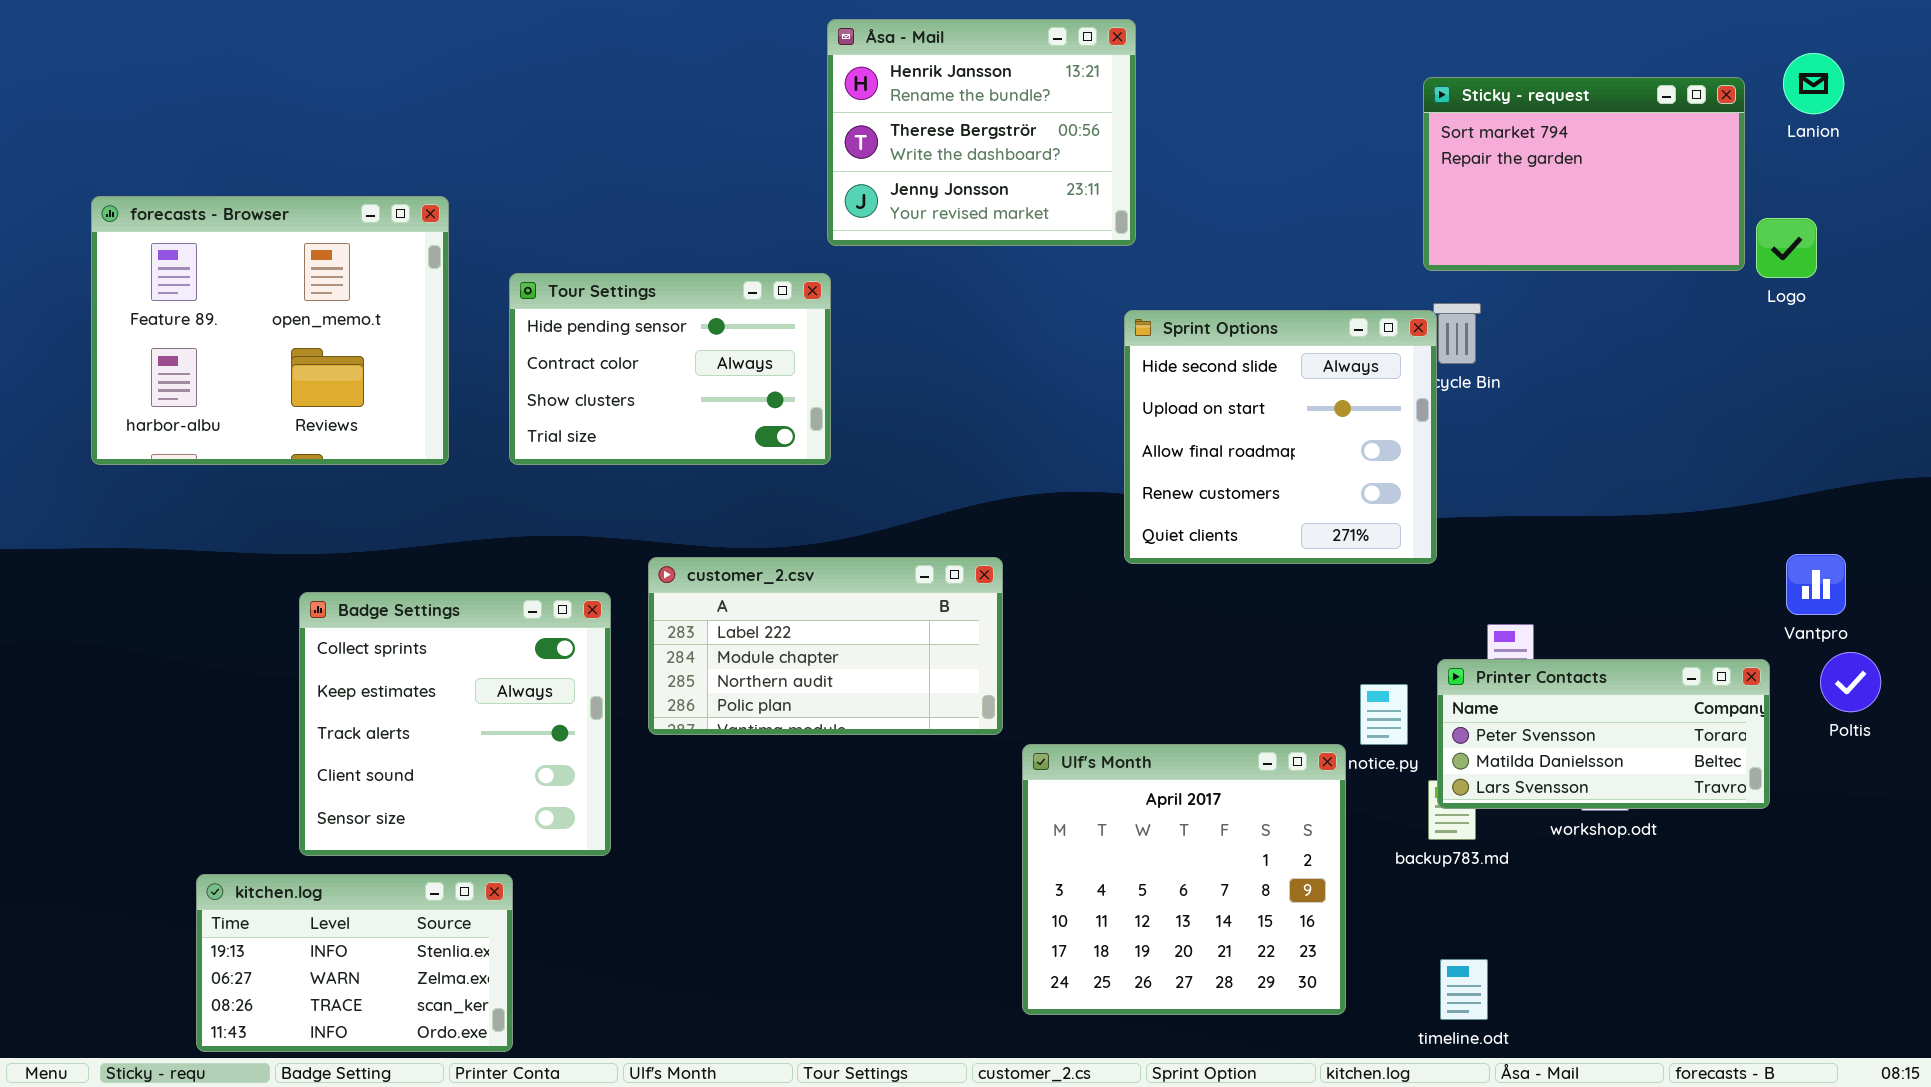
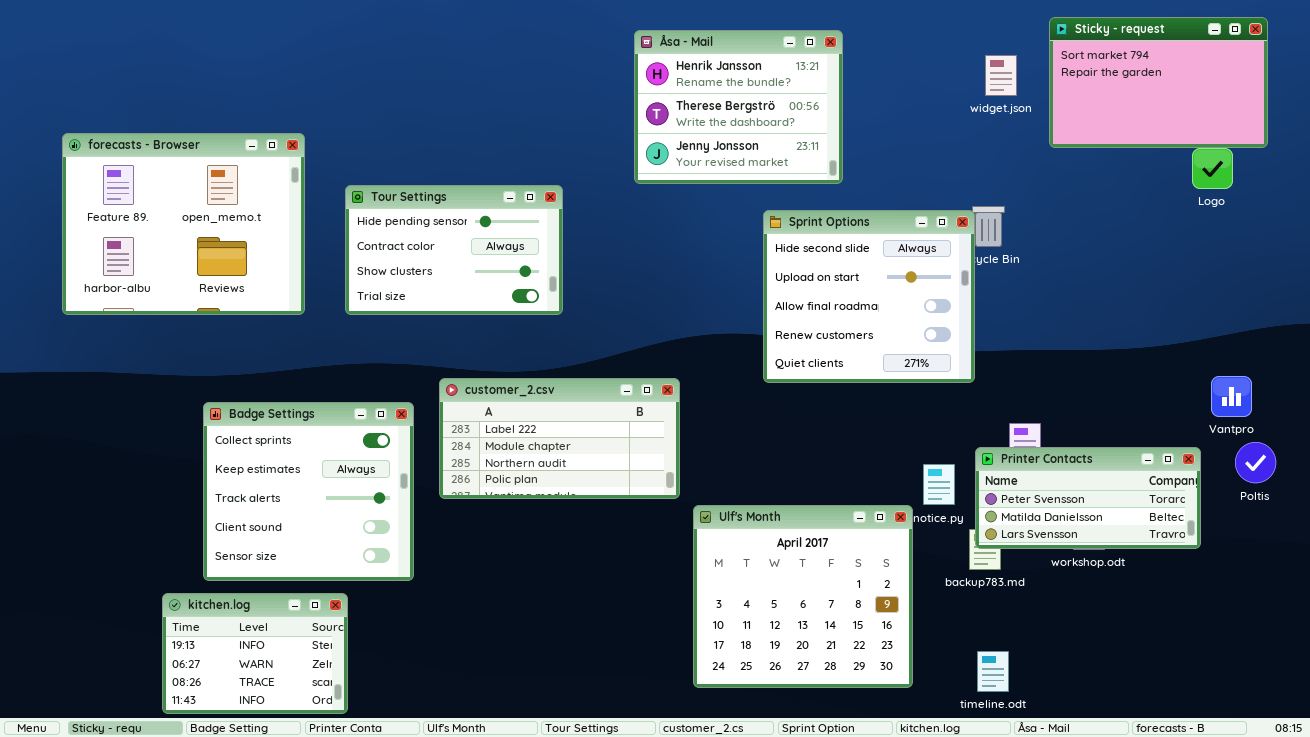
Åsa - Mail: [827,19,1136,246] -> [634,30,843,184], moved
Sticky - request: [1423,77,1745,271] -> [1049,17,1268,148], moved
kitchen.log: [196,874,513,1052] -> [162,593,348,714], resized

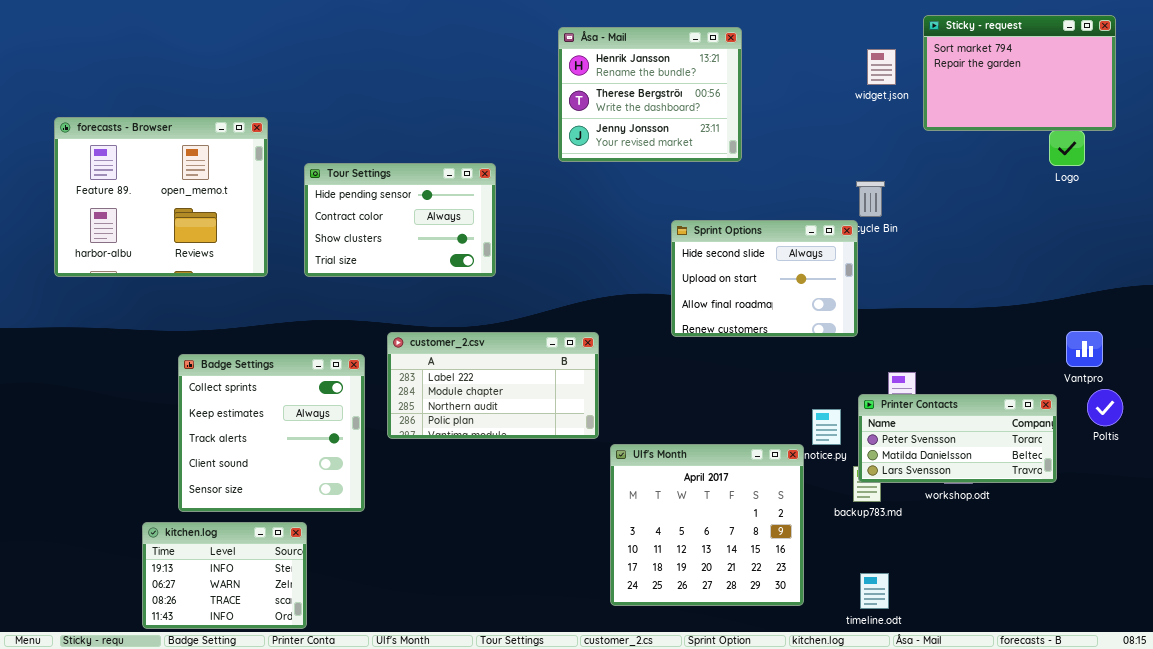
Sprint Options: [763,210,975,383] -> [671,220,858,337], resized

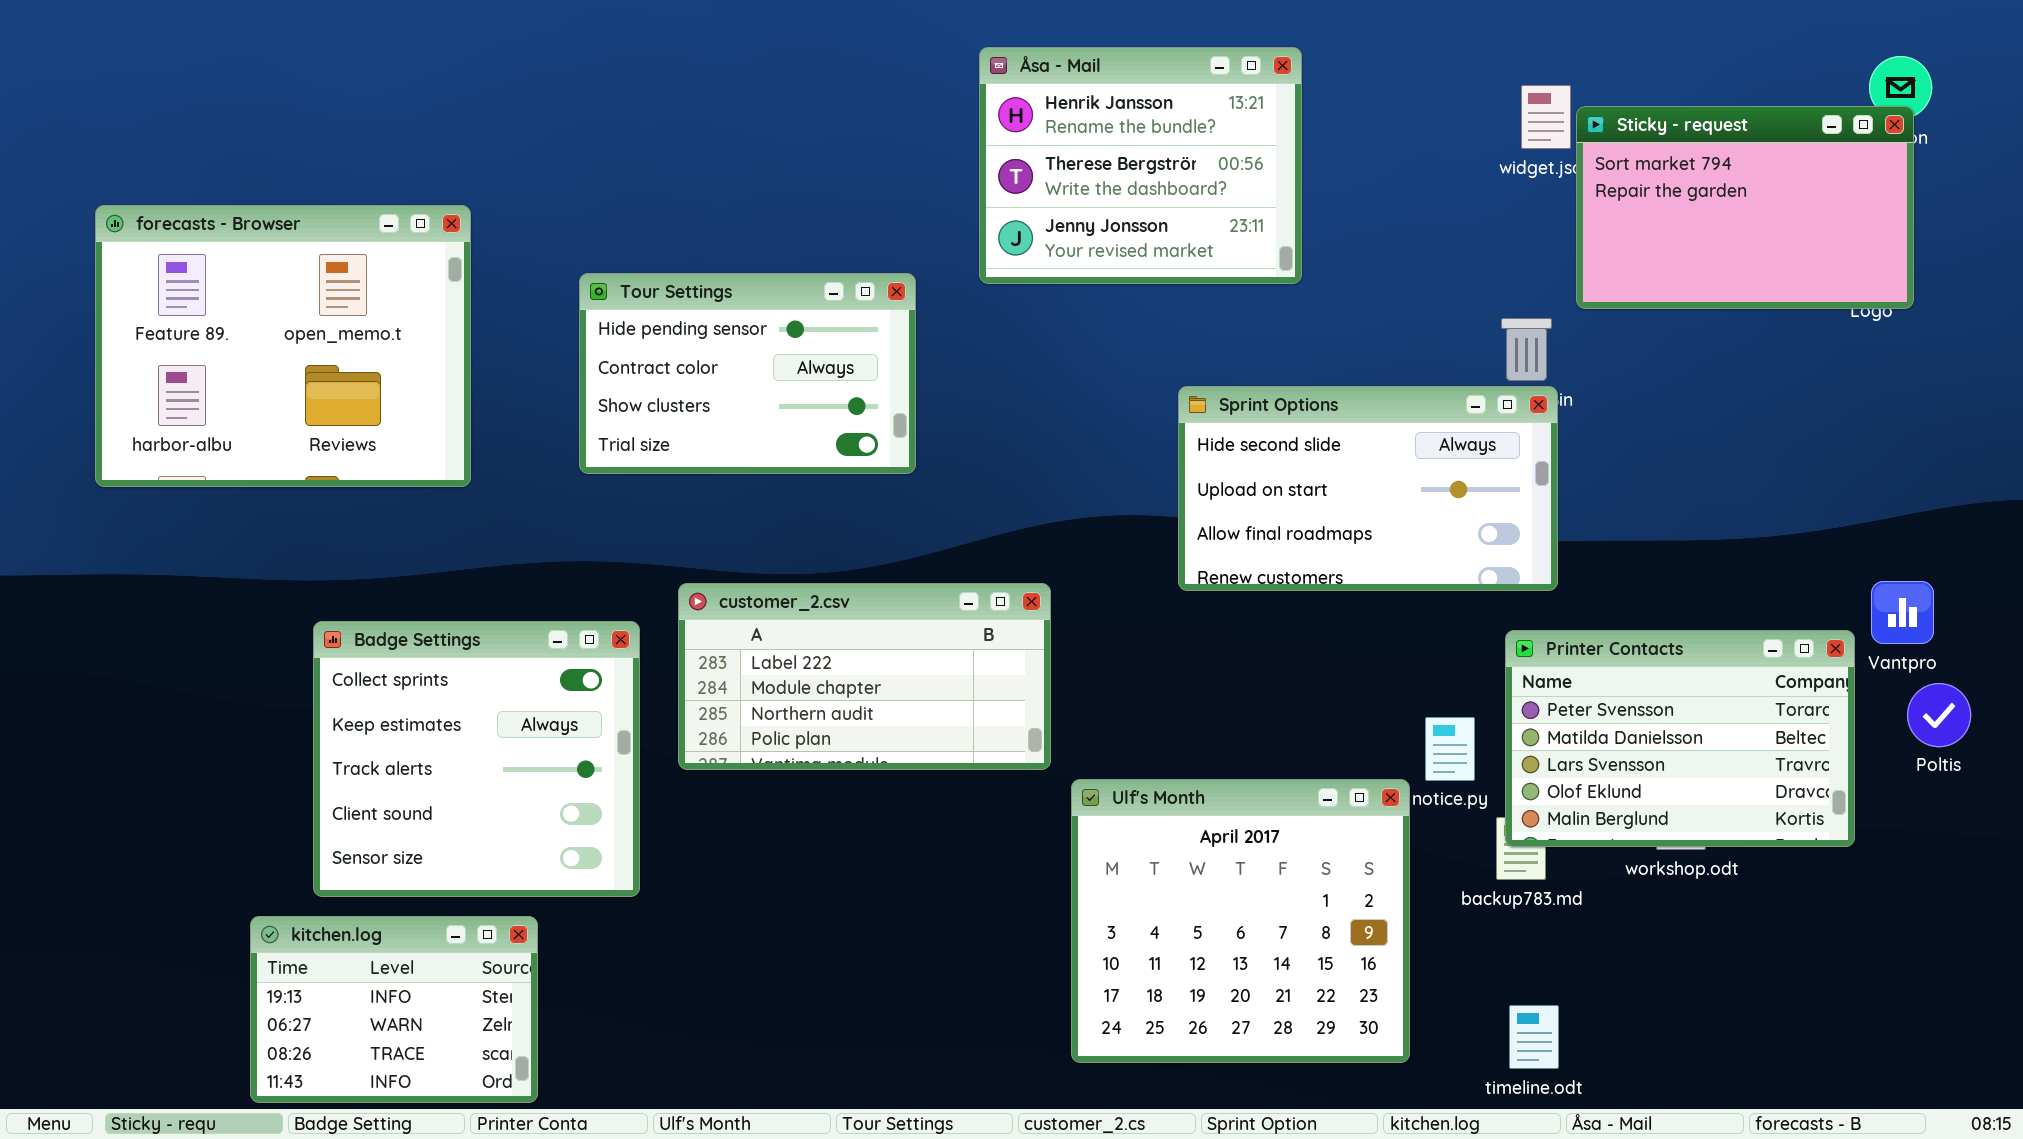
Sticky - request: [923,15,1116,131] -> [1576,106,1914,309], moved
Tour Settings: [304,163,496,277] -> [579,273,916,474], moved
Sprint Options: [671,220,858,337] -> [1178,386,1558,591], resized
Printer Contacts: [858,394,1057,483] -> [1505,630,1855,847], resized

